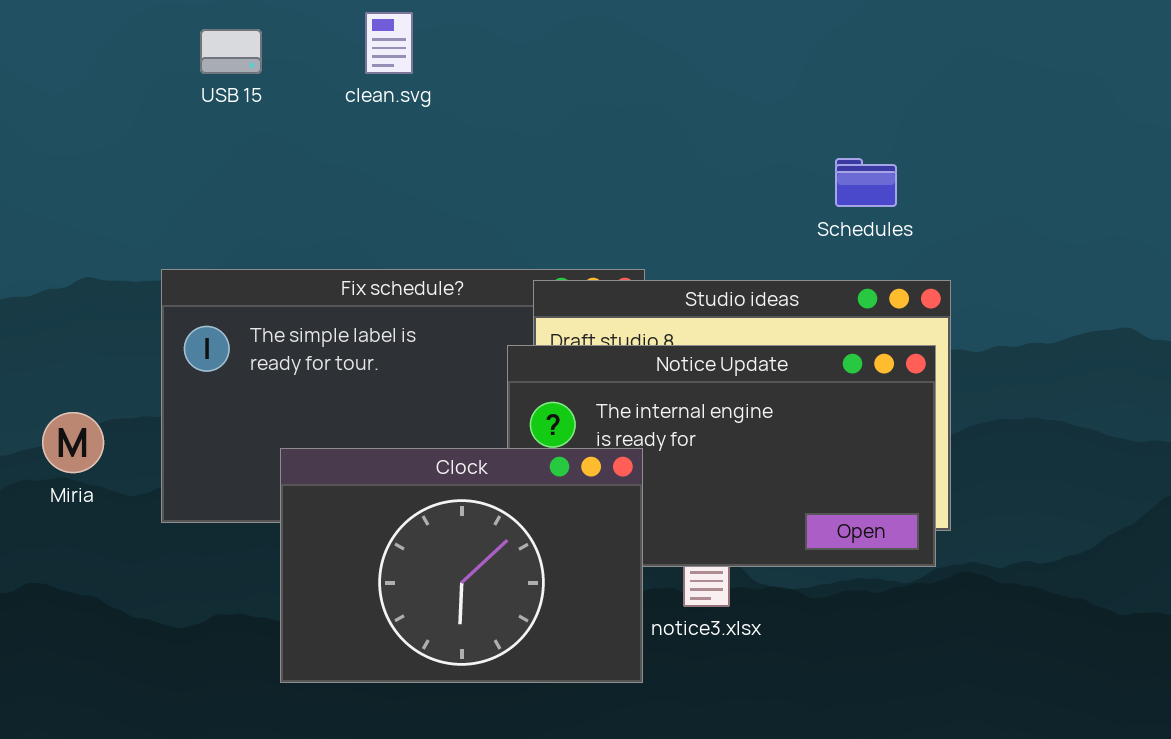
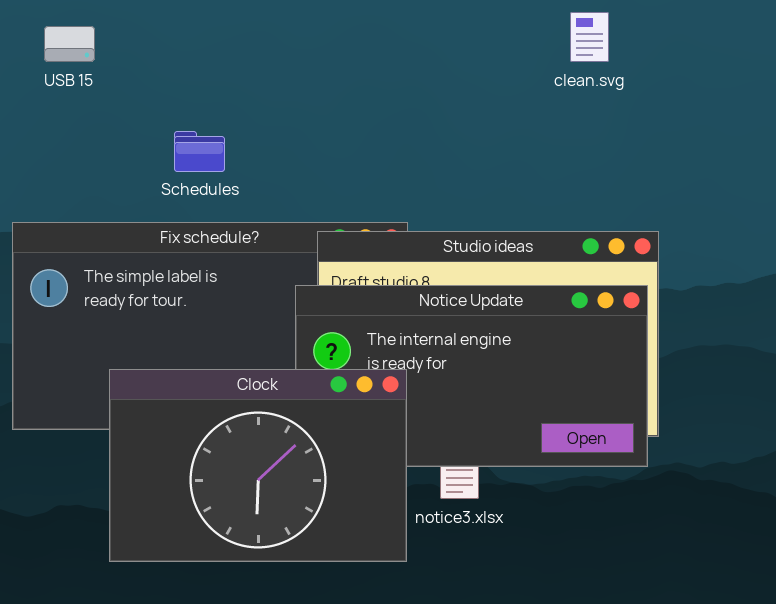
clean.svg: [365,12,413,74] -> [570,12,609,62], moved
Schedules: [835,158,897,207] -> [174,131,225,172], moved

